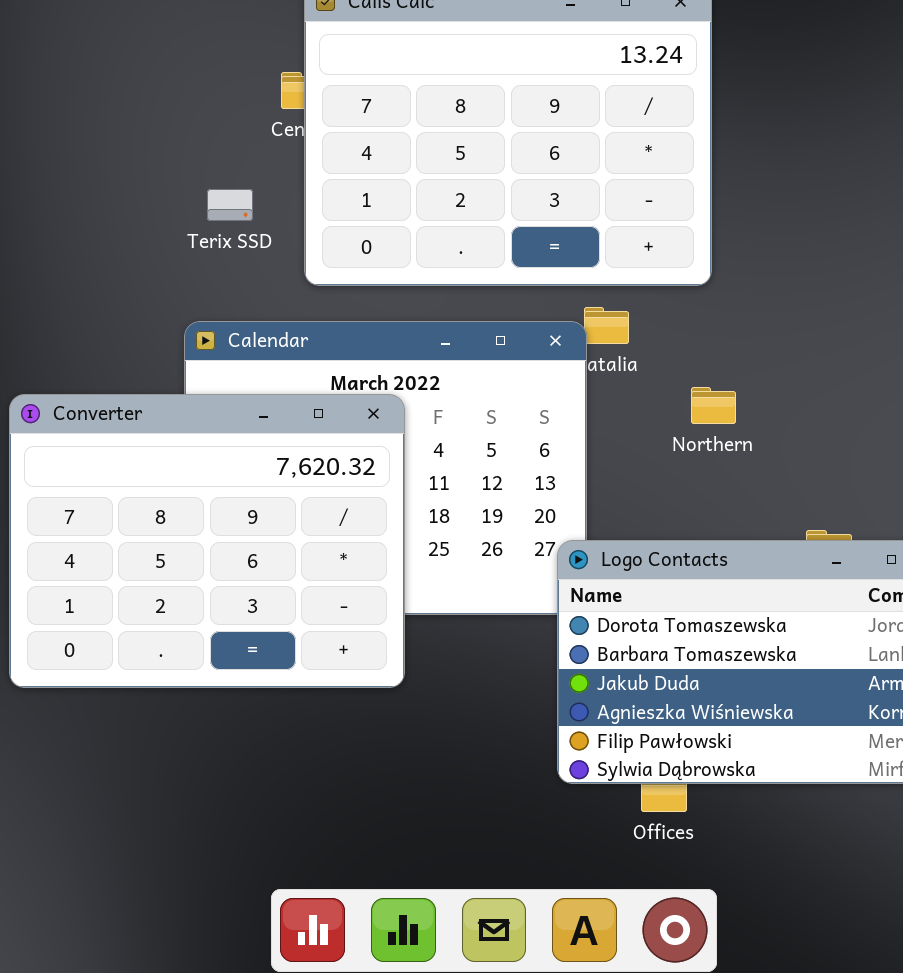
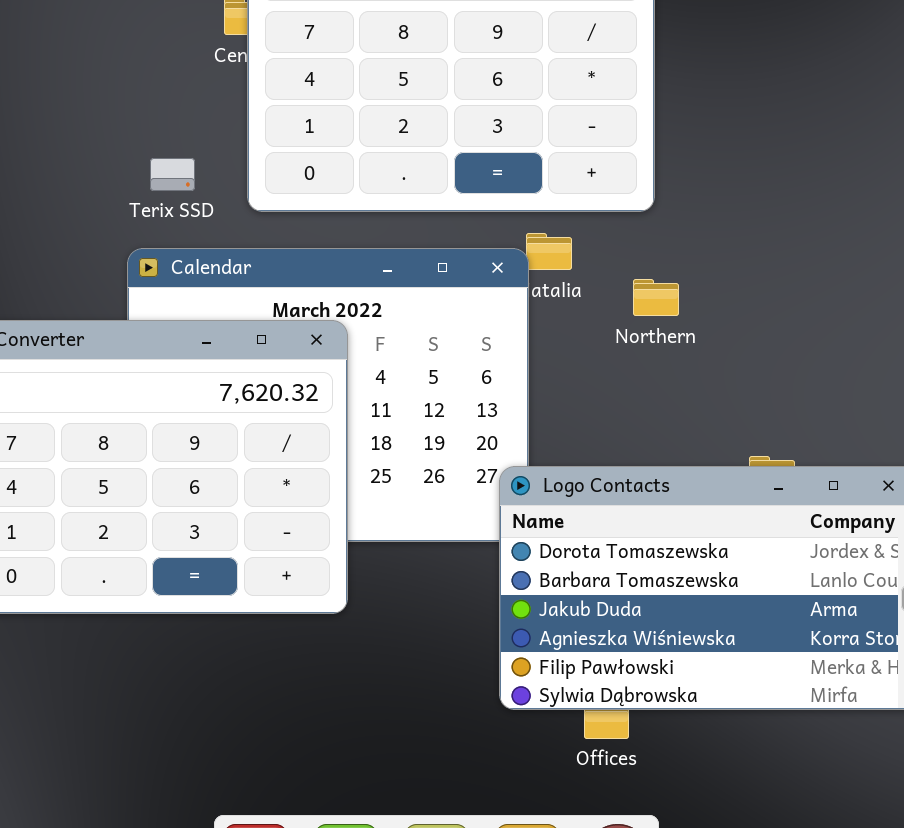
Terix SSD: [207,189,253,221] -> [150,158,195,191], moved
Northern: [691,387,736,424] -> [633,279,679,316], moved

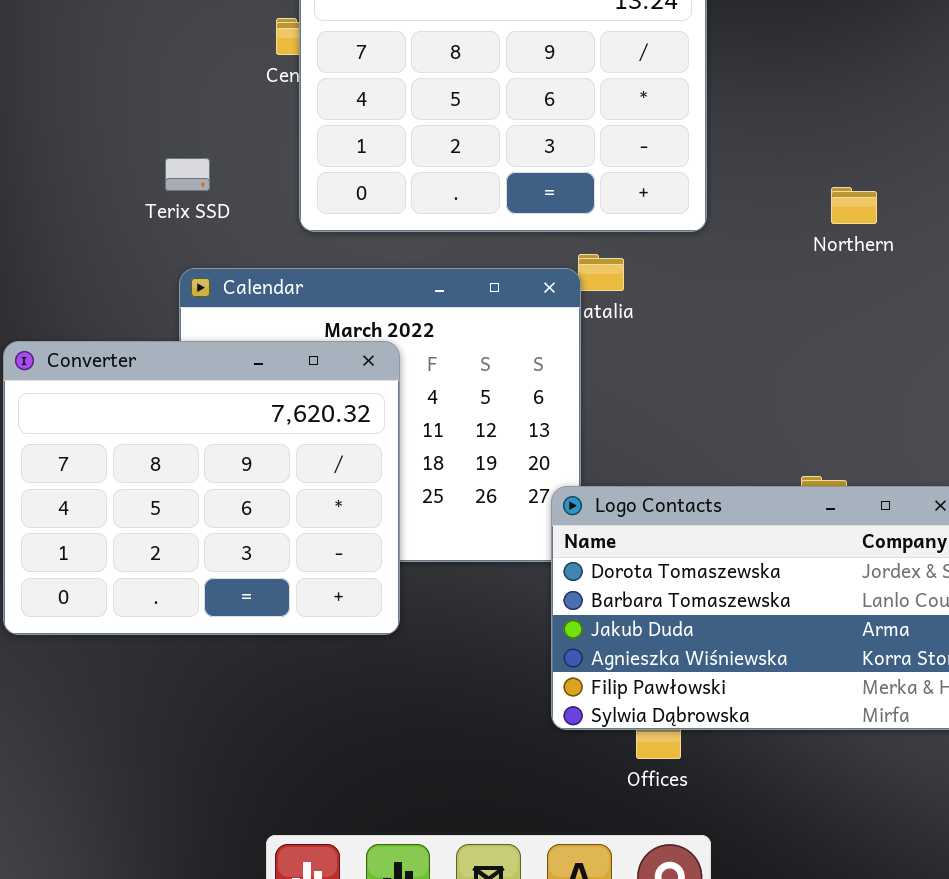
Terix SSD: [150,158,195,191] -> [165,158,210,191], moved
Northern: [633,279,679,316] -> [831,187,877,224], moved

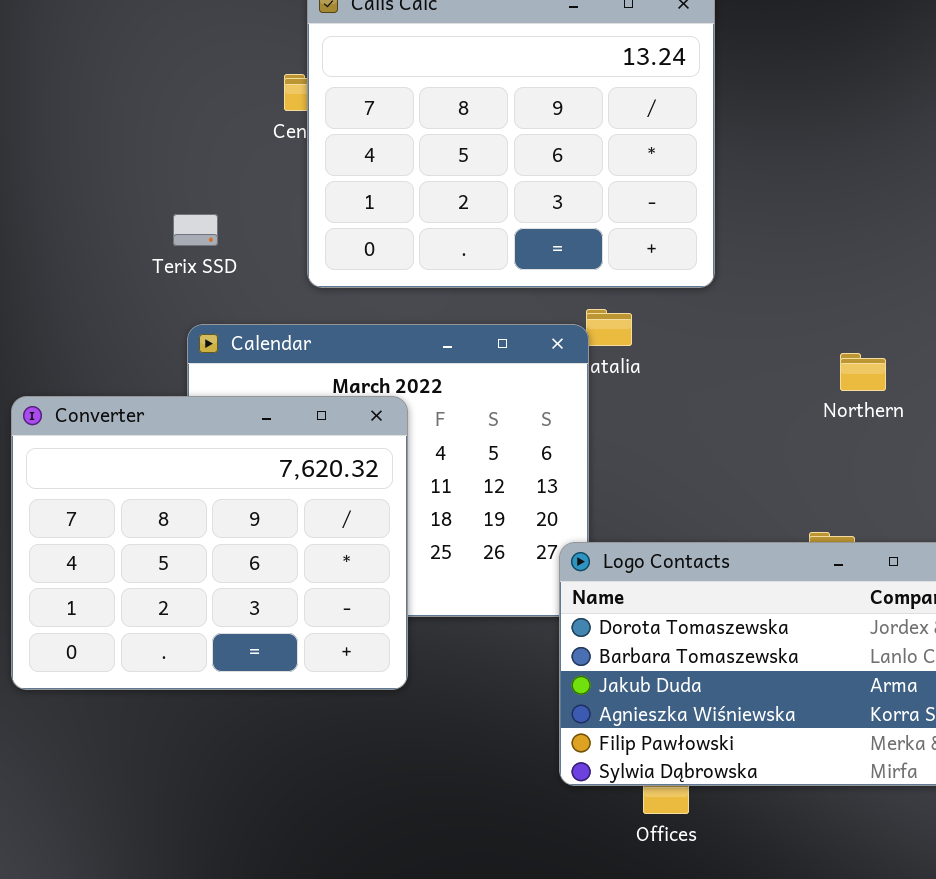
Northern: [831,187,877,224] -> [840,353,886,391], moved

